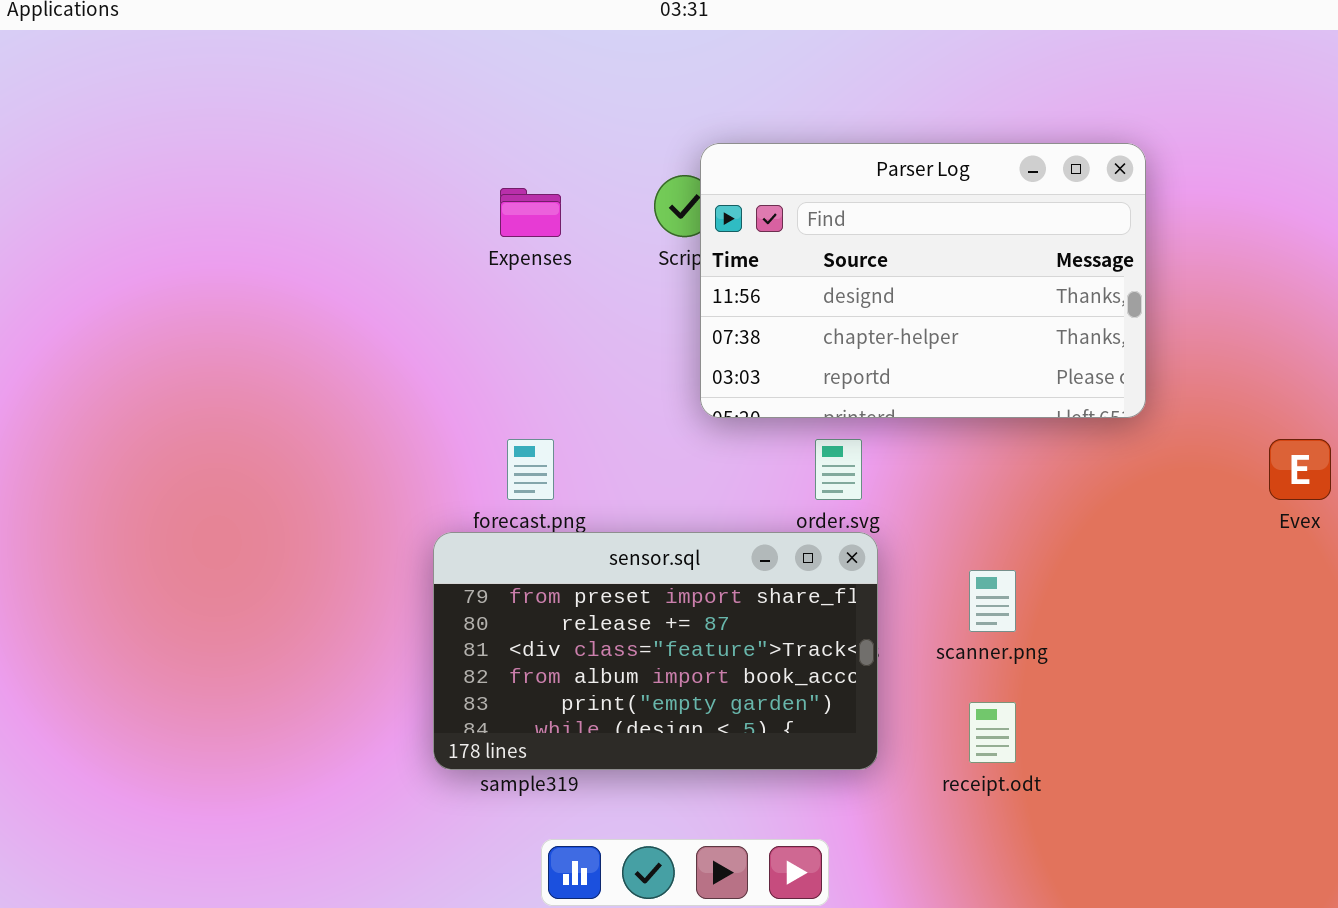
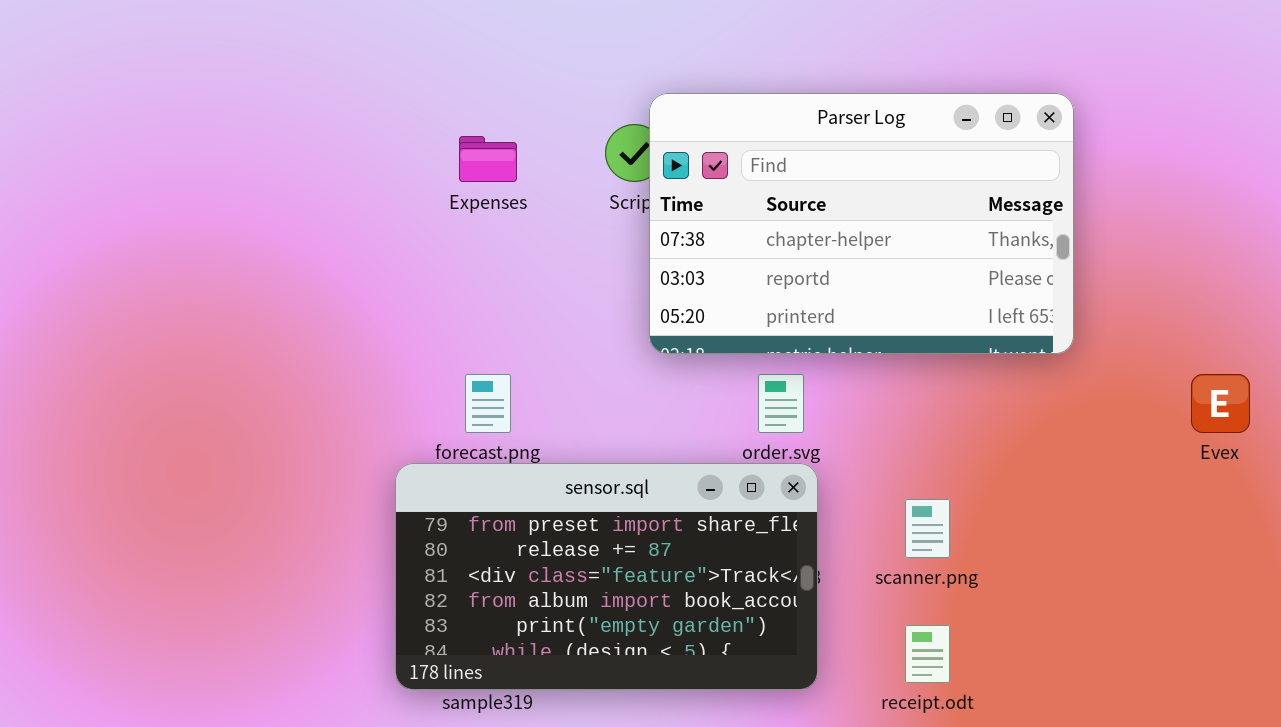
Parser Log: [700,143,1146,418] -> [649,93,1074,354], scrolled down 1 row

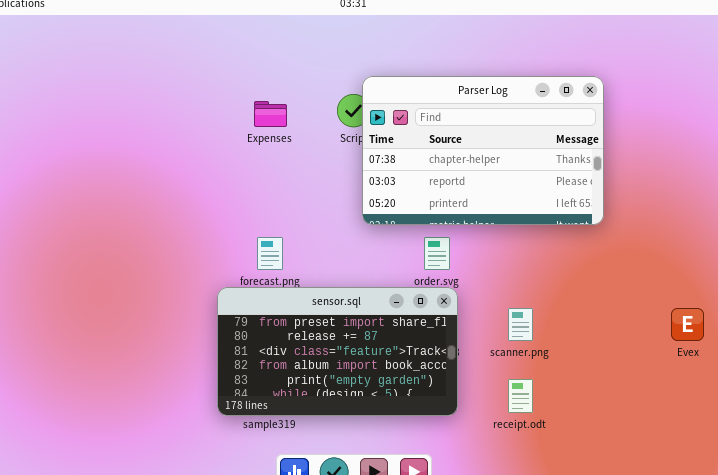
Evex: [1191,374,1250,433] -> [671,308,704,341], moved

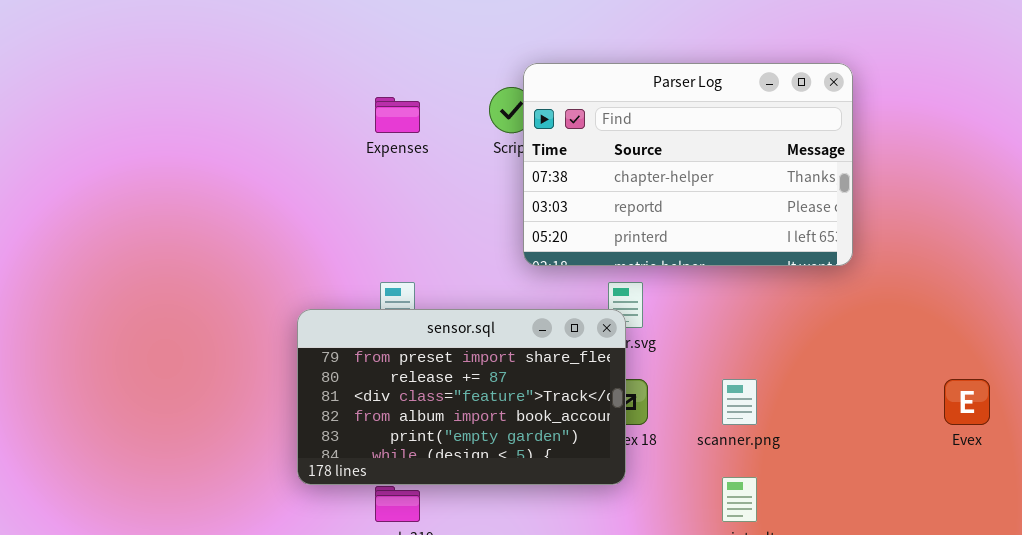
sensor.sql: [217,287,458,416] -> [297,309,626,485], moved

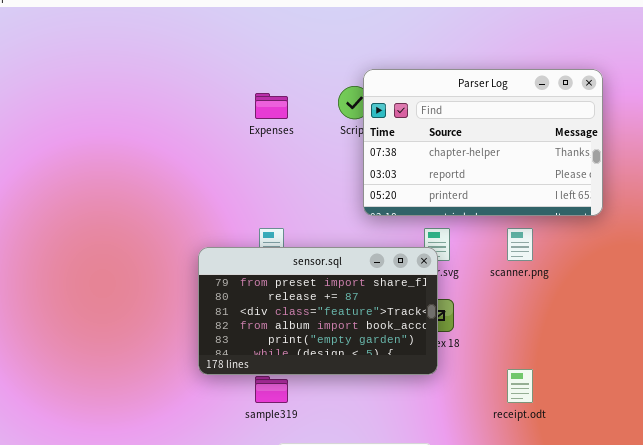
scanner.png: [722,379,757,425] -> [507,228,533,261], moved

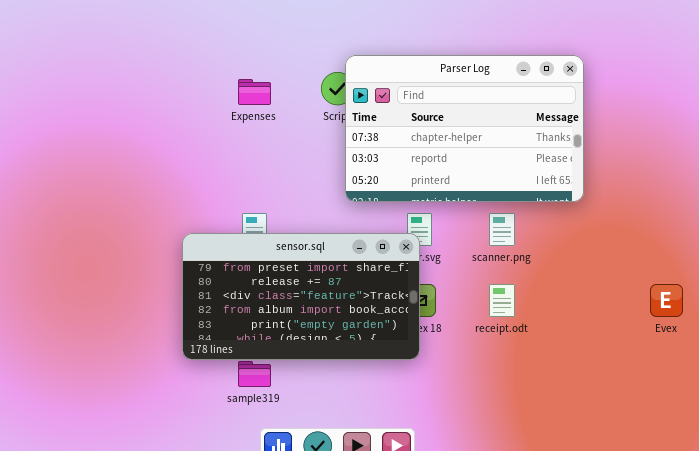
receipt.odt: [507,369,533,403] -> [489,284,515,317], moved

